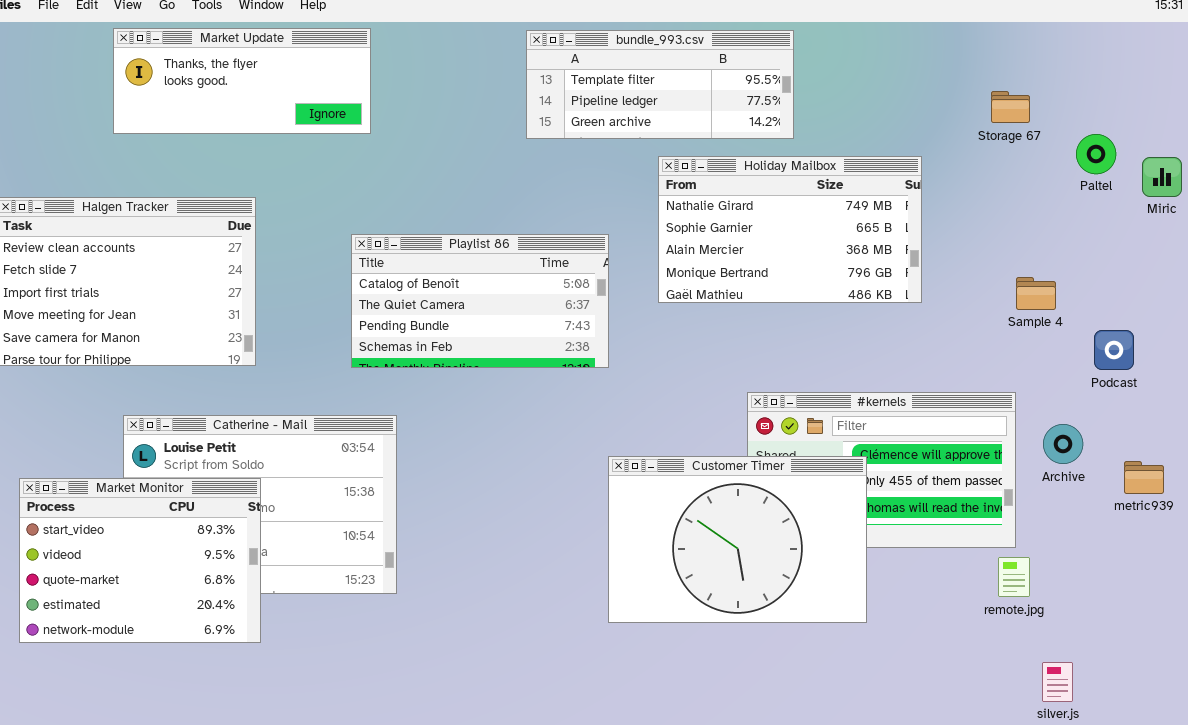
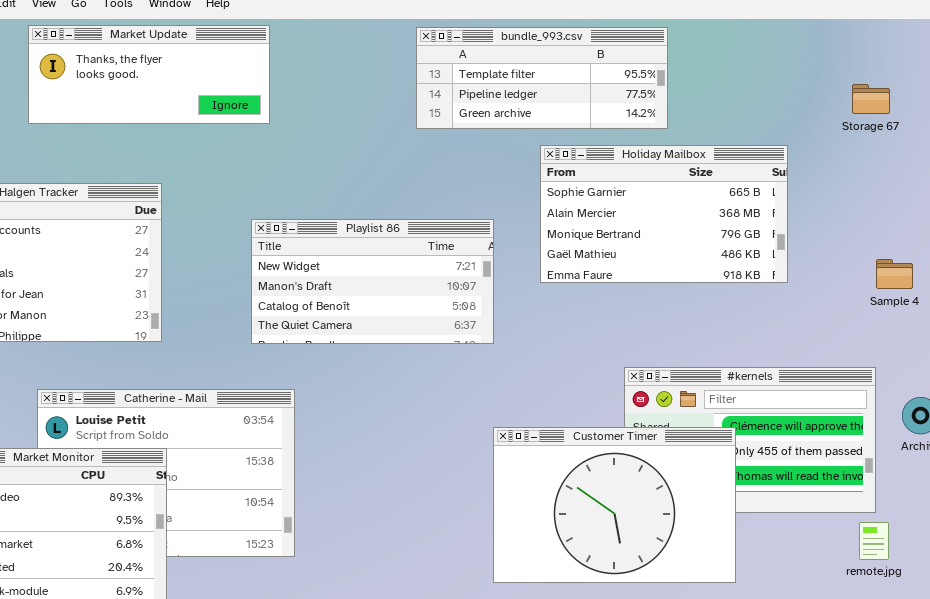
Holiday Mailbox: [658,156,922,303] -> [540,145,788,283], scrolled down 1 row
Playlist 86: [351,234,609,368] -> [251,219,494,344], scrolled up 2 rows

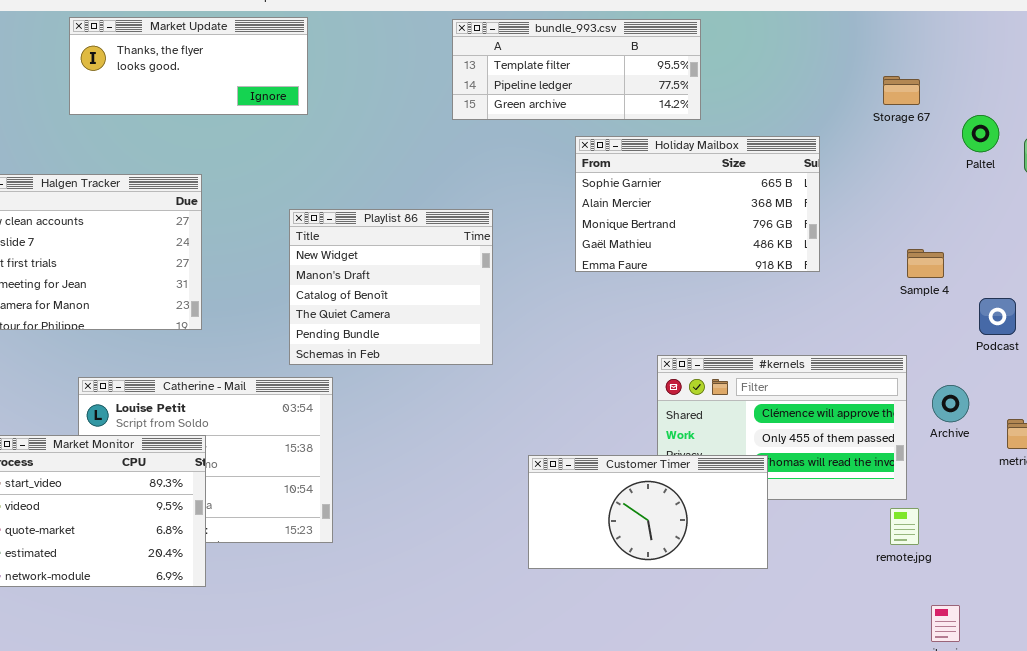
Playlist 86: [251,219,494,344] -> [289,209,493,365], resized
Customer Timer: [493,427,736,583] -> [528,455,768,569], resized

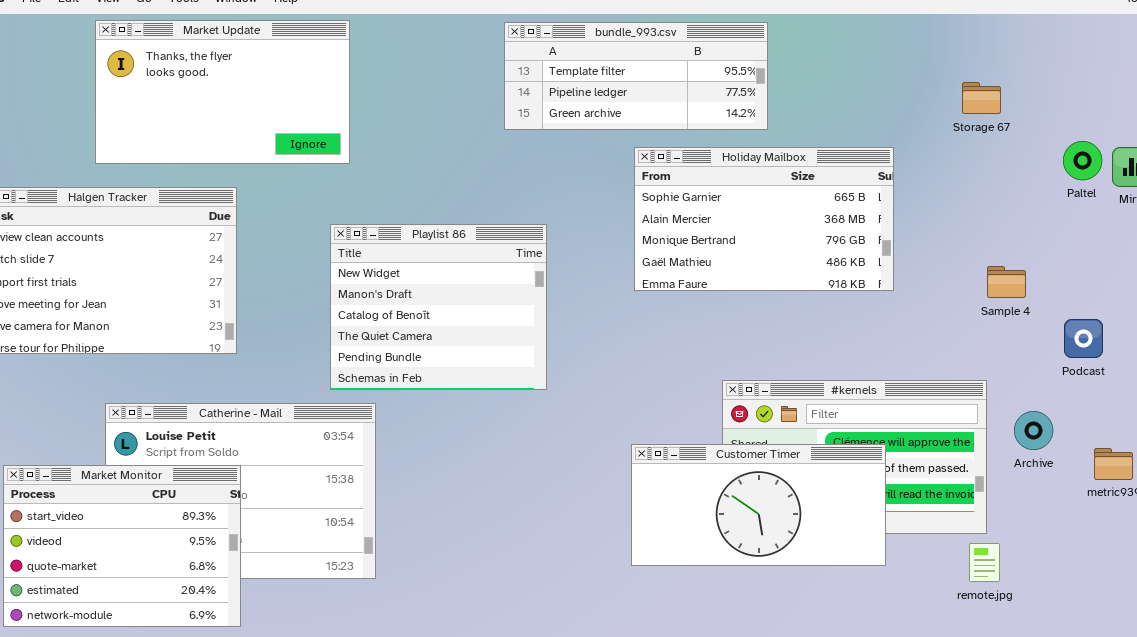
Market Update: [69,17,308,115] -> [95,20,350,164], resized
Paltel: [962,115,999,152] -> [1063,141,1102,180], moved
Customer Timer: [528,455,768,569] -> [631,444,886,566], moved

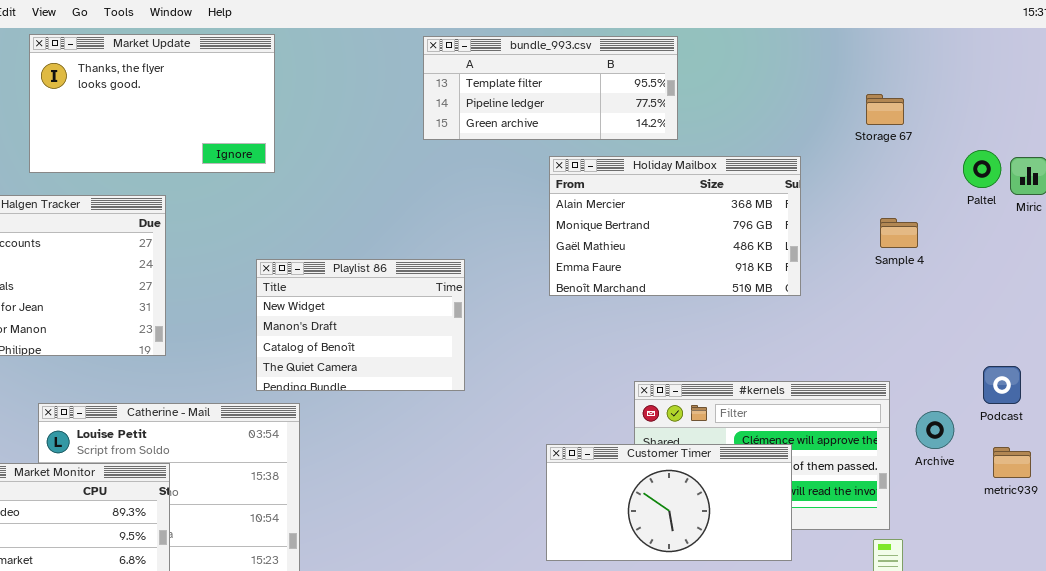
Holiday Mailbox: [634,147,894,291] -> [549,156,801,296], scrolled down 1 row
Playlist 86: [330,224,547,390] -> [256,259,465,391], resized
Sample 4: [987,266,1026,298] -> [880,218,918,248], moved
Podcast: [1064,319,1103,358] -> [983,366,1021,404], moved

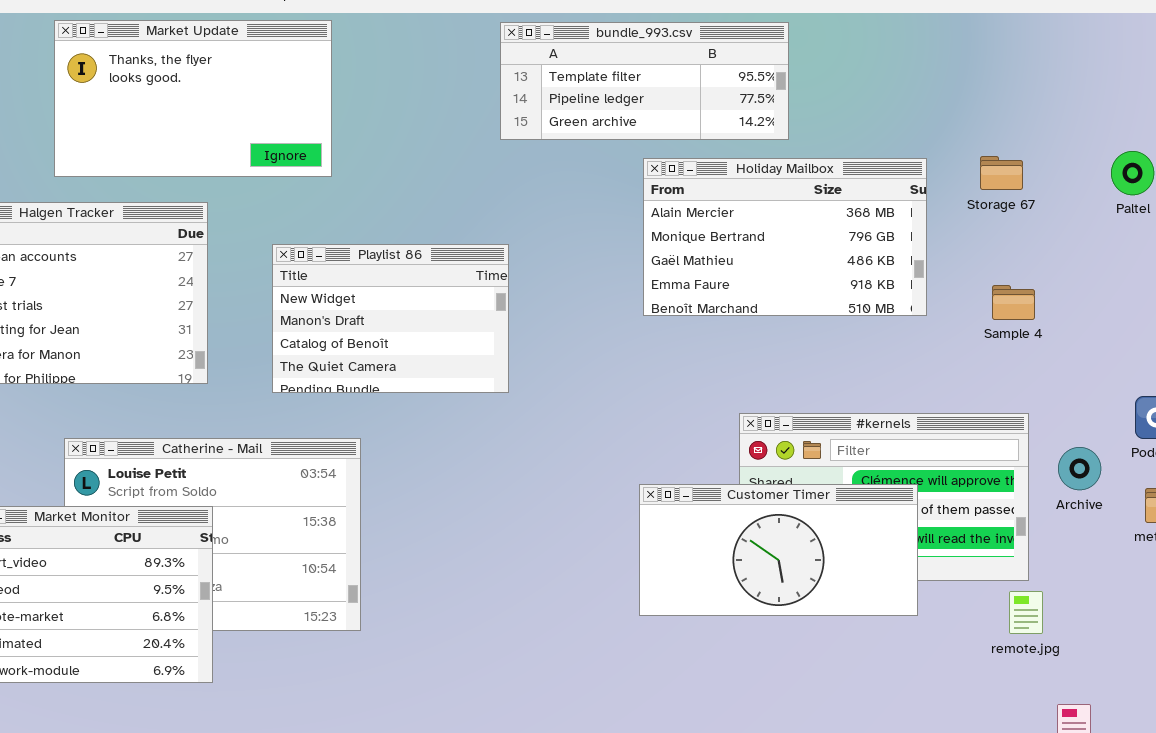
Storage 67: [866,94,904,125] -> [980,156,1023,190], moved
Sample 4: [880,218,918,248] -> [992,285,1035,320], moved
Playlist 86: [256,259,465,391] -> [272,244,509,393], moved

